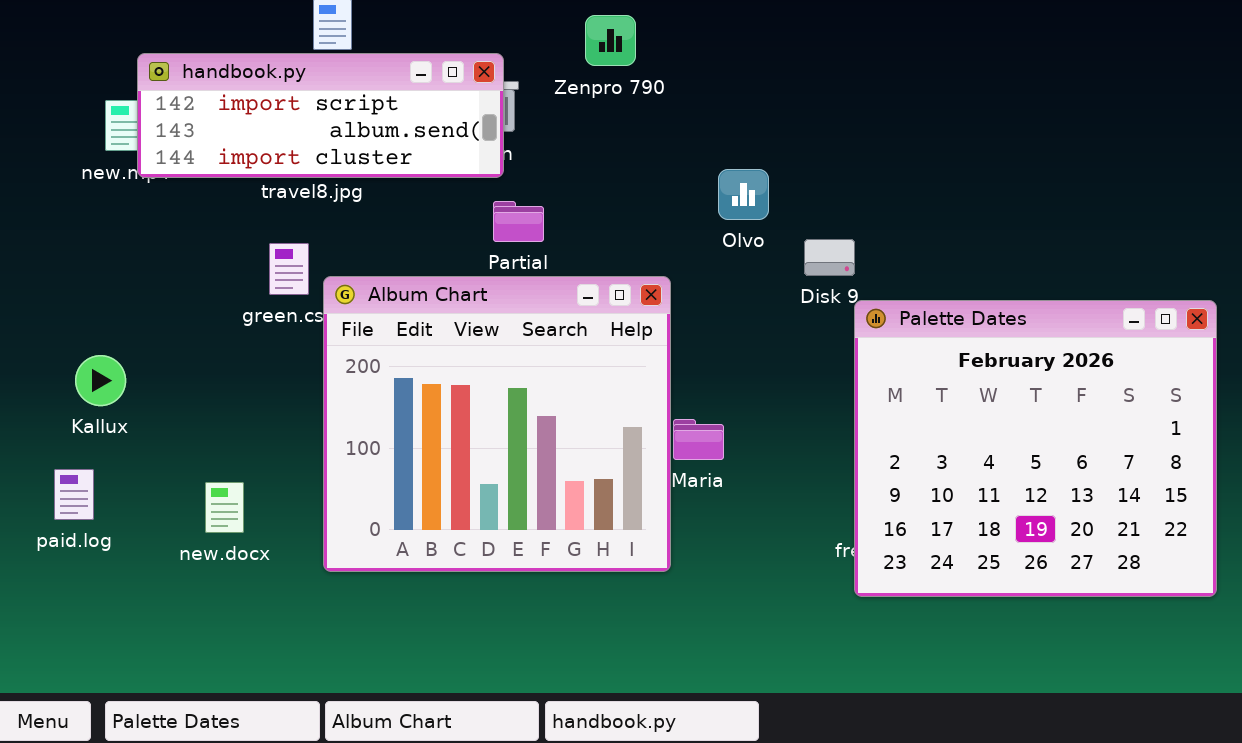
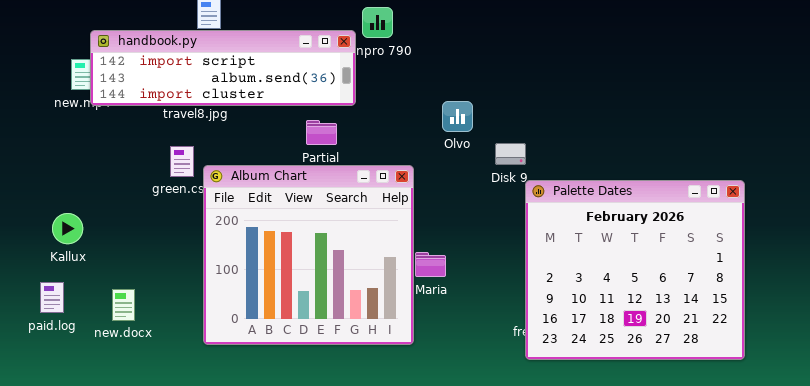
handbook.py: [137,53,504,178] -> [90,30,356,106], resized
new.docx: [205,482,244,533] -> [112,289,135,321], moved

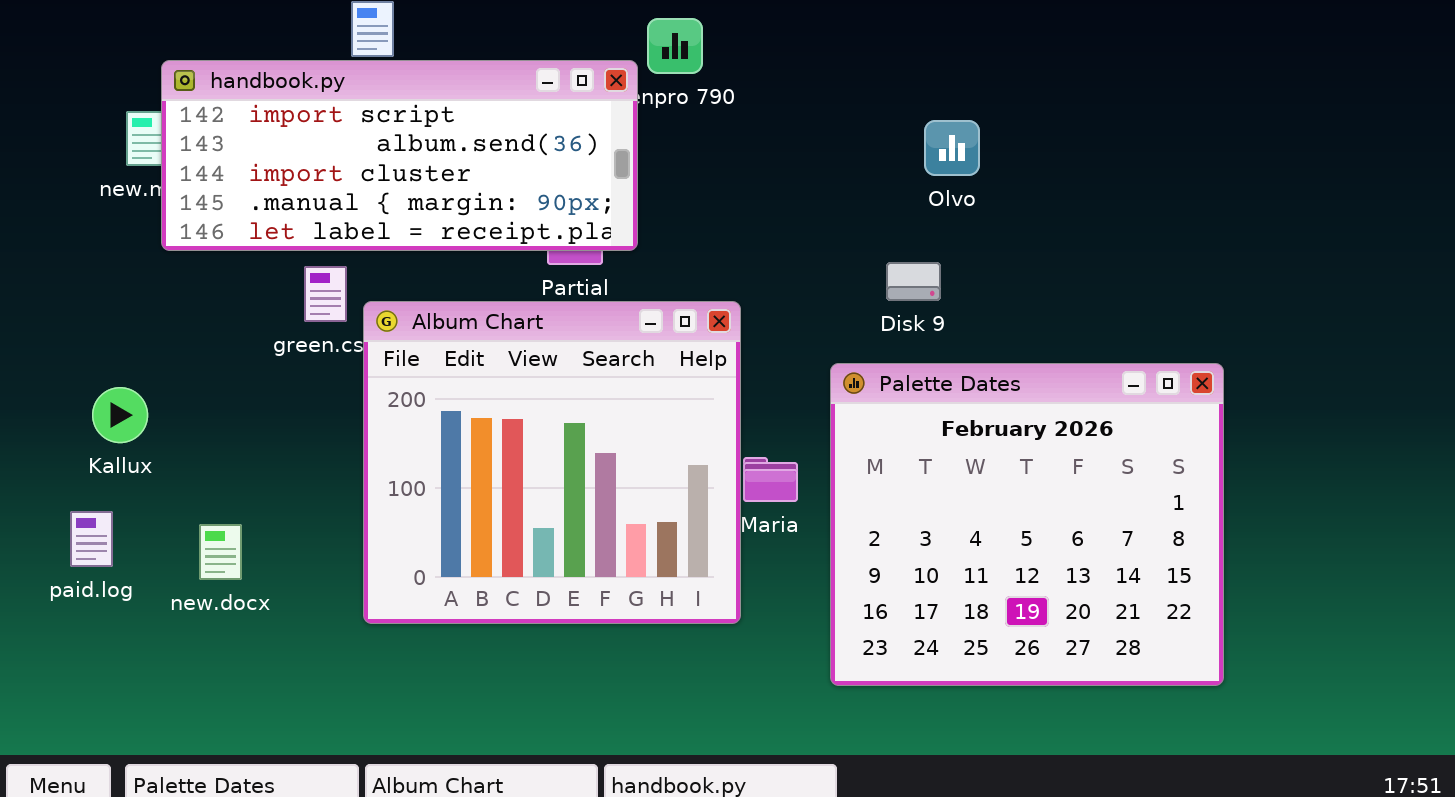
handbook.py: [90,30,356,106] -> [161,60,638,251], resized
Olvo: [442,101,473,132] -> [924,120,980,176], moved
Palette Dates: [525,180,745,360] -> [830,363,1224,686], moved

